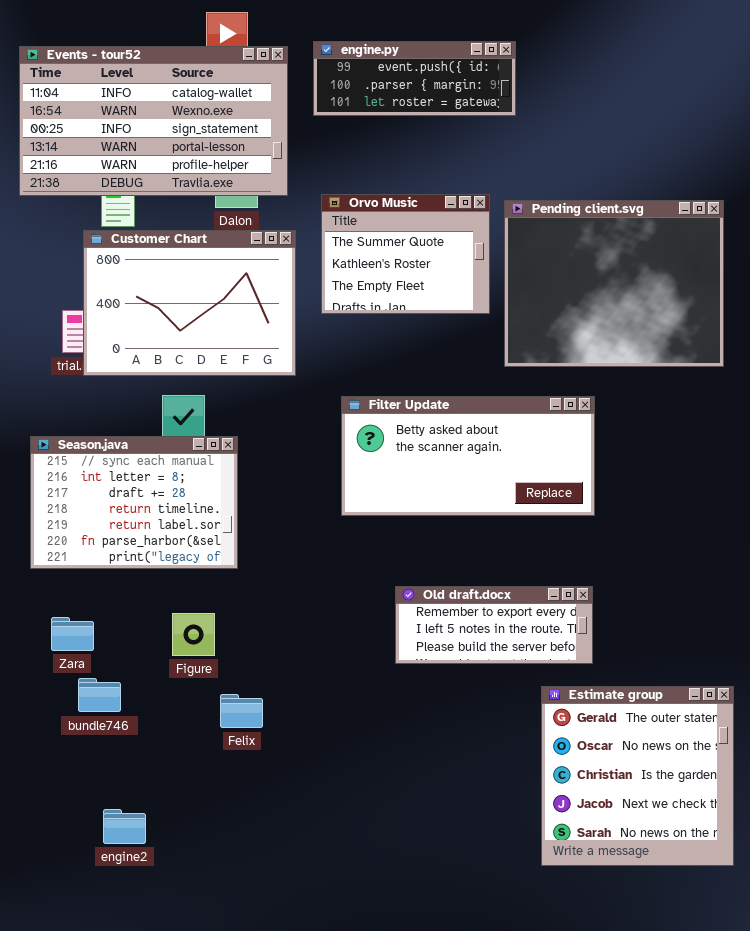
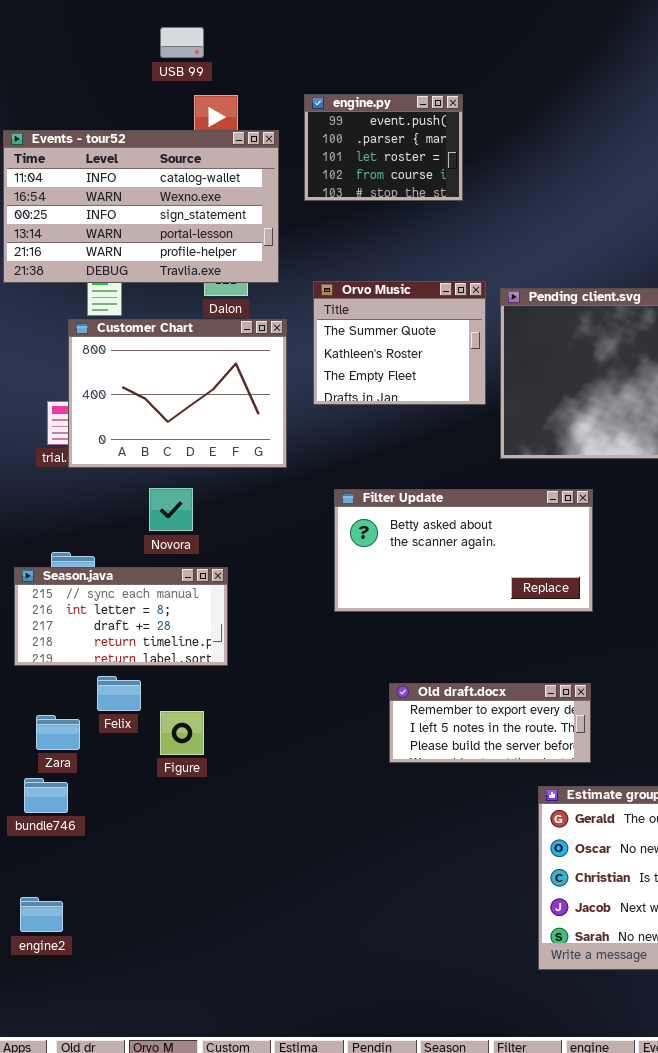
engine.py: [313,41,516,116] -> [304,94,463,201], resized
Season.java: [30,436,238,569] -> [14,567,228,666], resized
bundle746: [78,678,121,712] -> [24,778,68,813], moved
Felix: [220,694,263,728] -> [97,676,141,711], moved
engine2: [103,809,146,844] -> [20,897,63,932], moved

